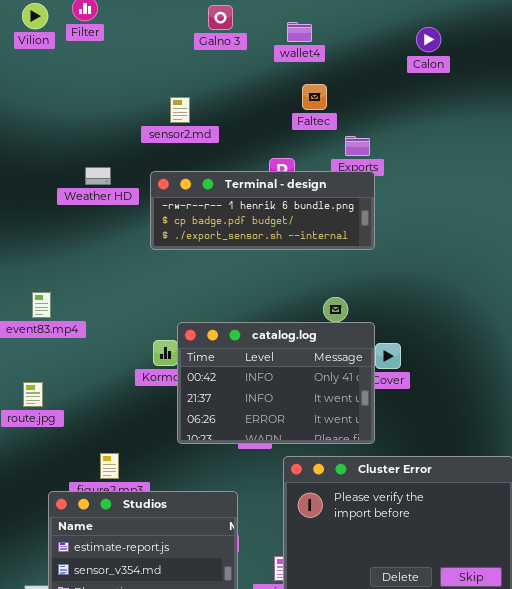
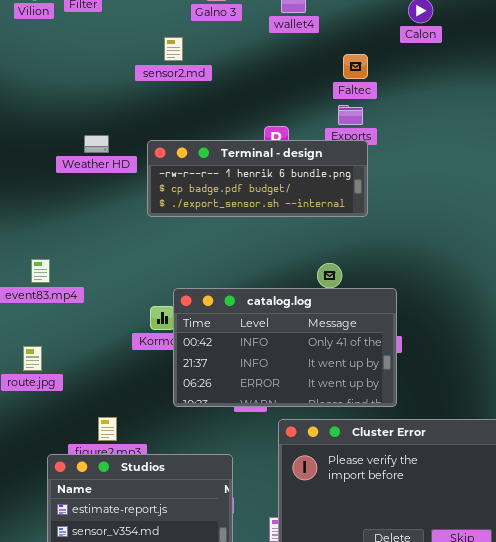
Faltec: [302,84,327,110] -> [343,54,368,79], moved
sensor2.md: [170,97,190,123] -> [164,37,183,61], moved
catalog.log: [177,322,375,444] -> [173,288,397,407], resized

